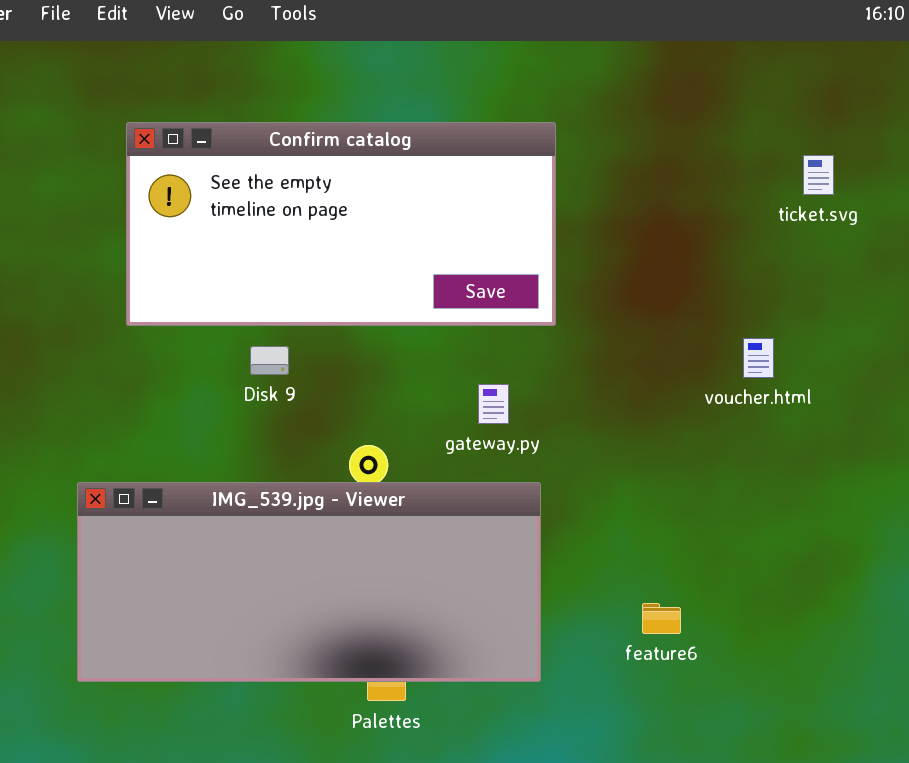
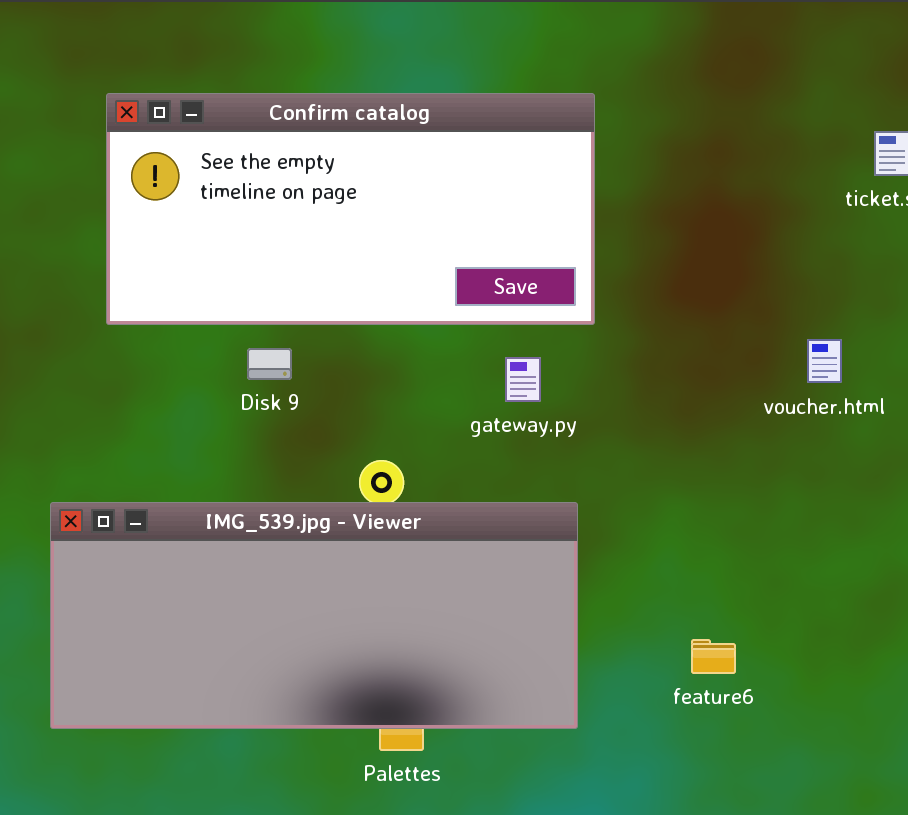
gateway.py: [478,384,509,424] -> [505,357,541,402], moved

